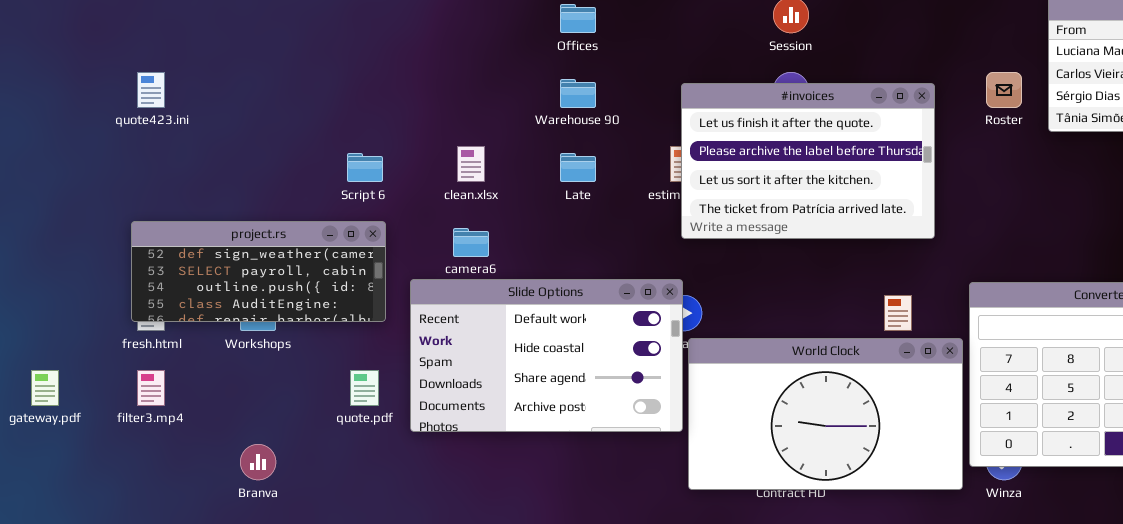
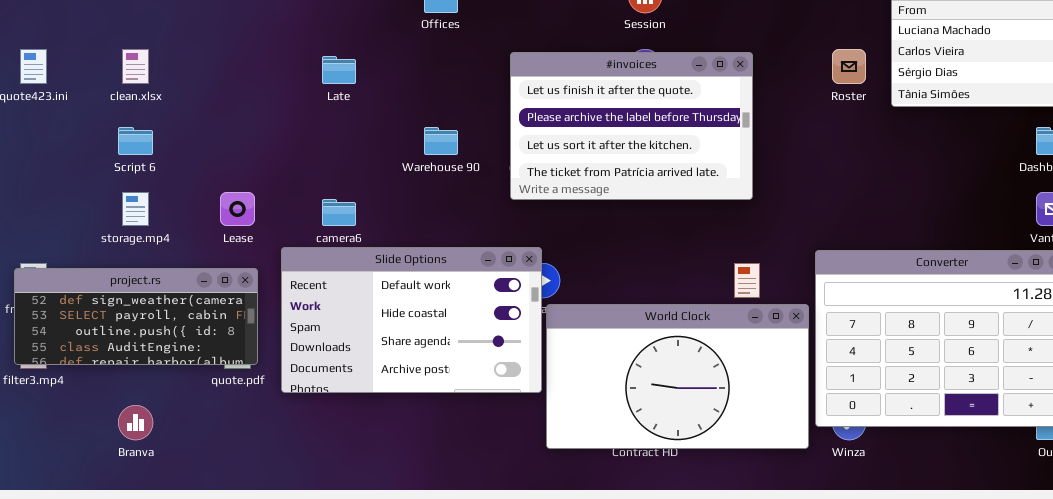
Warehouse 90: [560,79,596,108] -> [424,127,458,155], moved
#invoices: [681,83,935,239] -> [510,52,753,200], moved
clean.xlsx: [457,146,485,182] -> [122,49,149,84], moved
Script 6: [347,153,383,182] -> [118,127,153,155], moved
Late: [560,153,596,182] -> [322,56,356,84], moved
project.rs: [131,221,386,322] -> [14,268,258,365], moved

